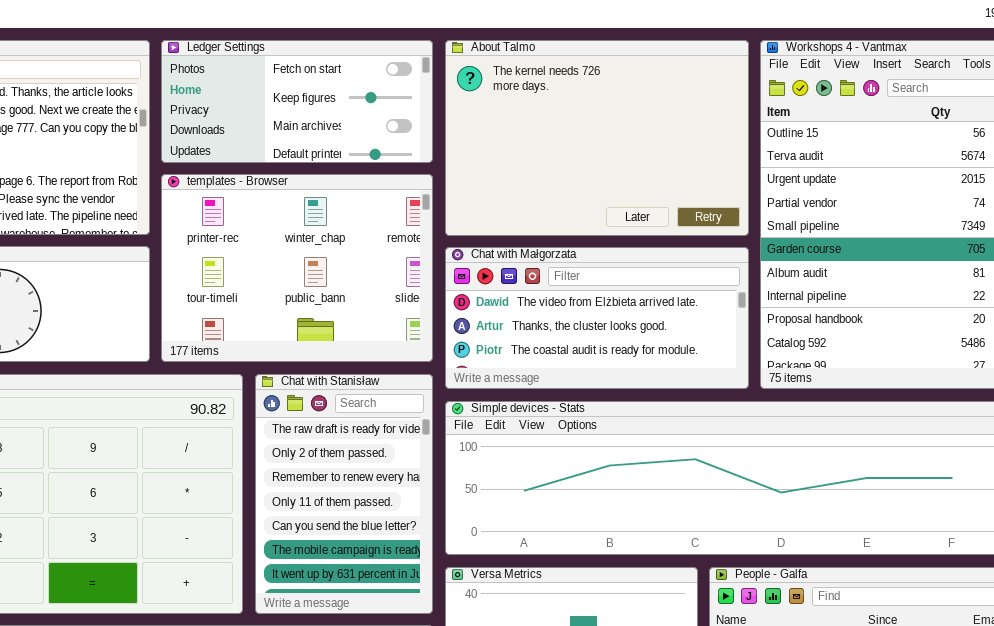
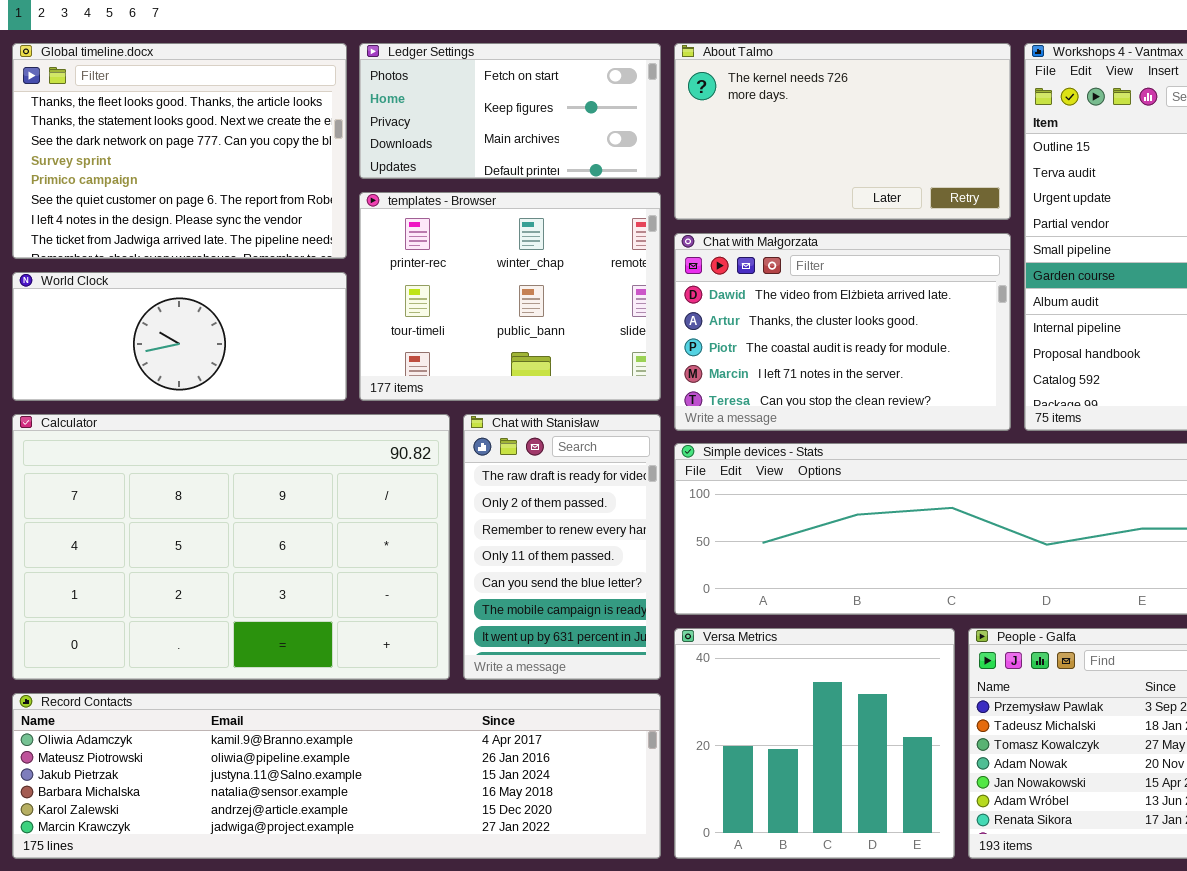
About Talmo: [445,40,749,236] -> [674,43,1011,220], resized
Chat with Małgorzata: [445,247,749,389] -> [674,233,1011,431], resized

